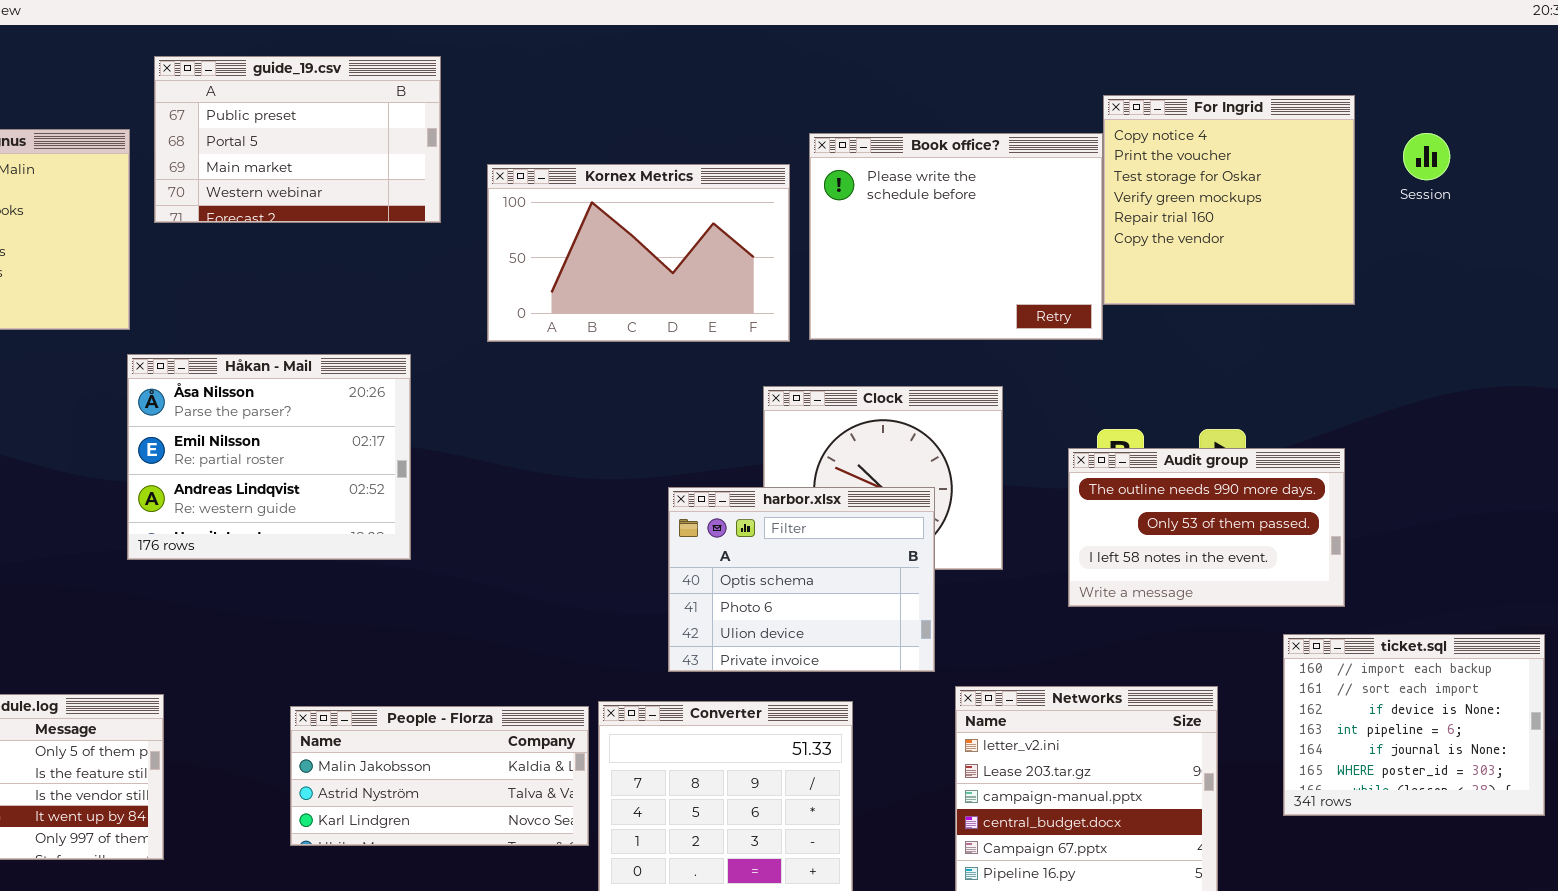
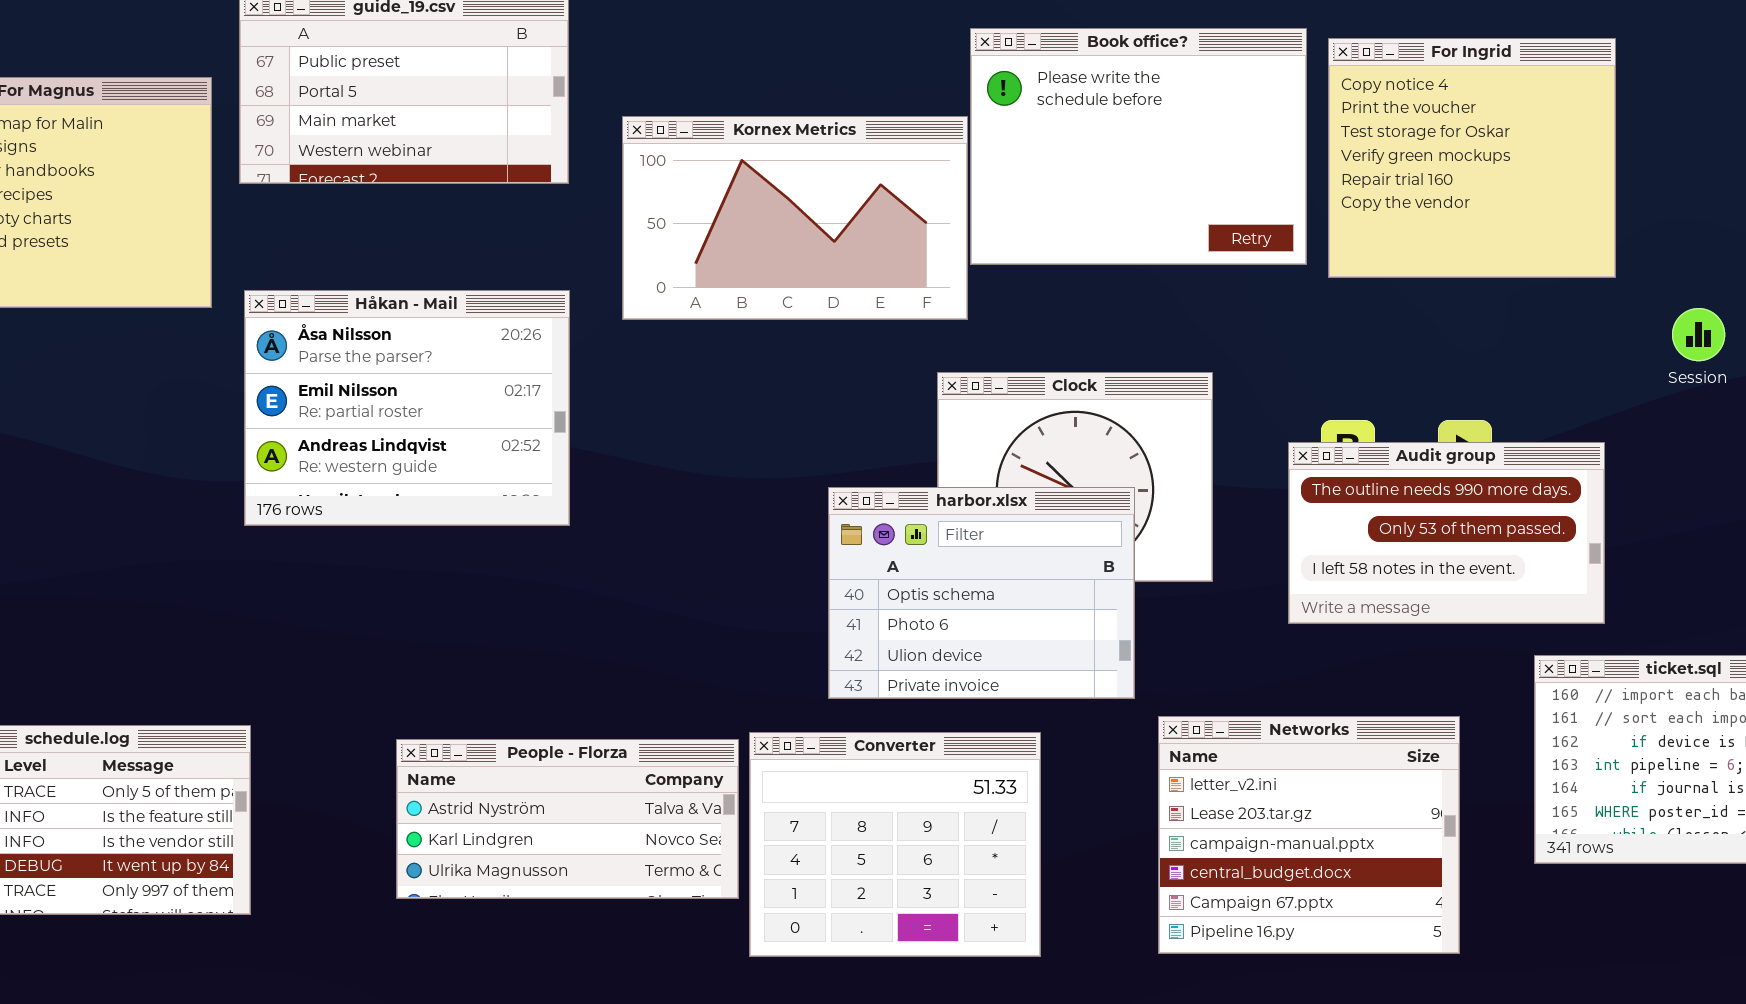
Book office?: [809,133,1103,340] -> [970,28,1307,265], moved
Session: [1403,133,1450,180] -> [1672,308,1725,361], moved
Håkan - Mail: [127,354,411,560] -> [244,290,570,526], moved
People - Florza: [290,706,589,846] -> [396,739,739,899], scrolled down 1 row

